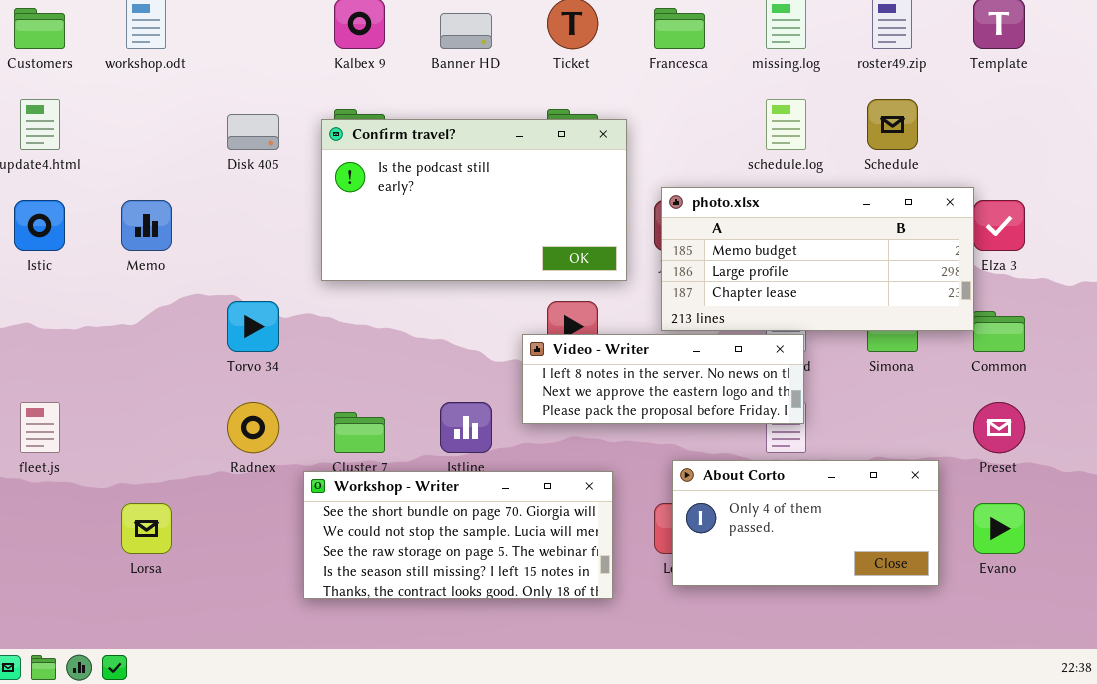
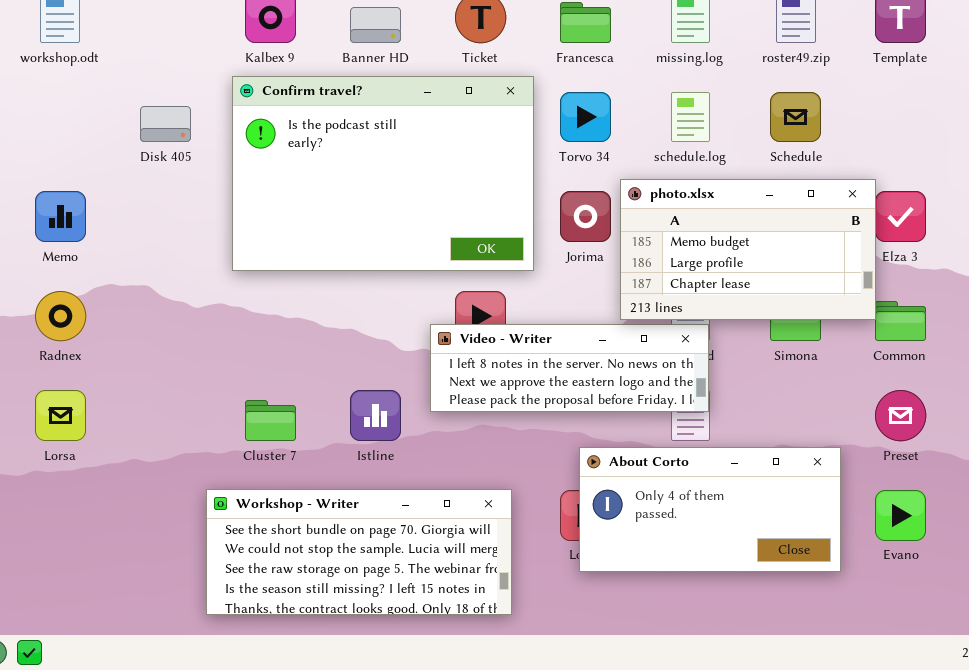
Confirm travel?: [321,119,627,281] -> [232,76,534,271], resized
photo.xlsx: [661,187,974,331] -> [620,179,876,320], resized
Torvo 34: [227,301,279,352] -> [560,92,611,142], moved
Radnex: [227,402,279,453] -> [35,291,86,341], moved
Workshop - Writer: [303,471,613,599] -> [206,489,512,615], moved
Lorsa: [121,503,172,554] -> [35,390,86,441], moved

